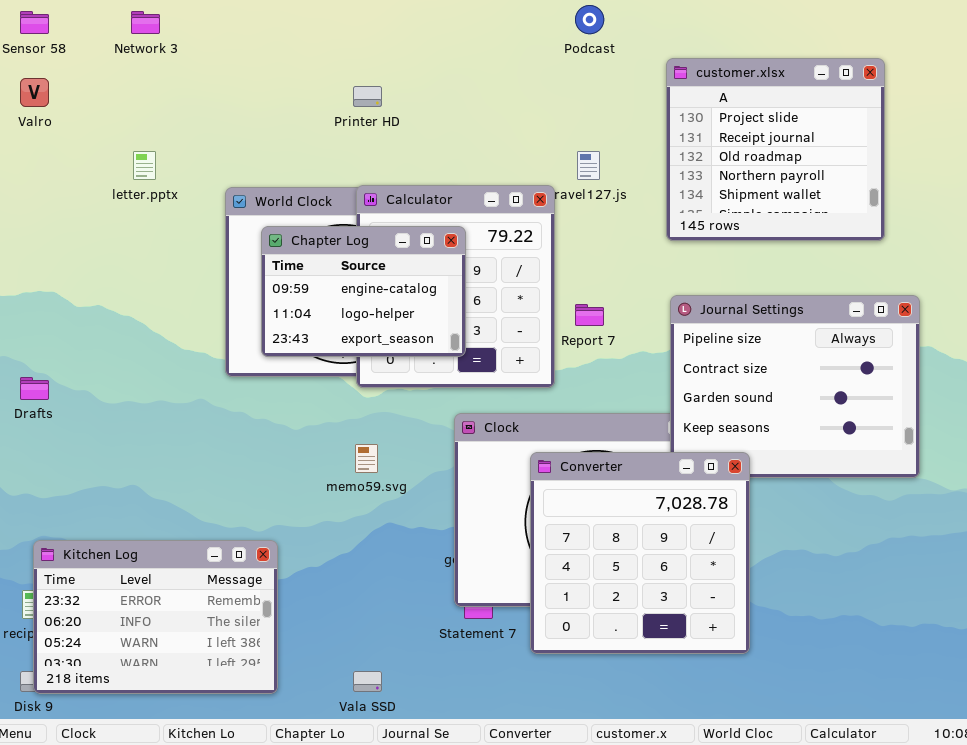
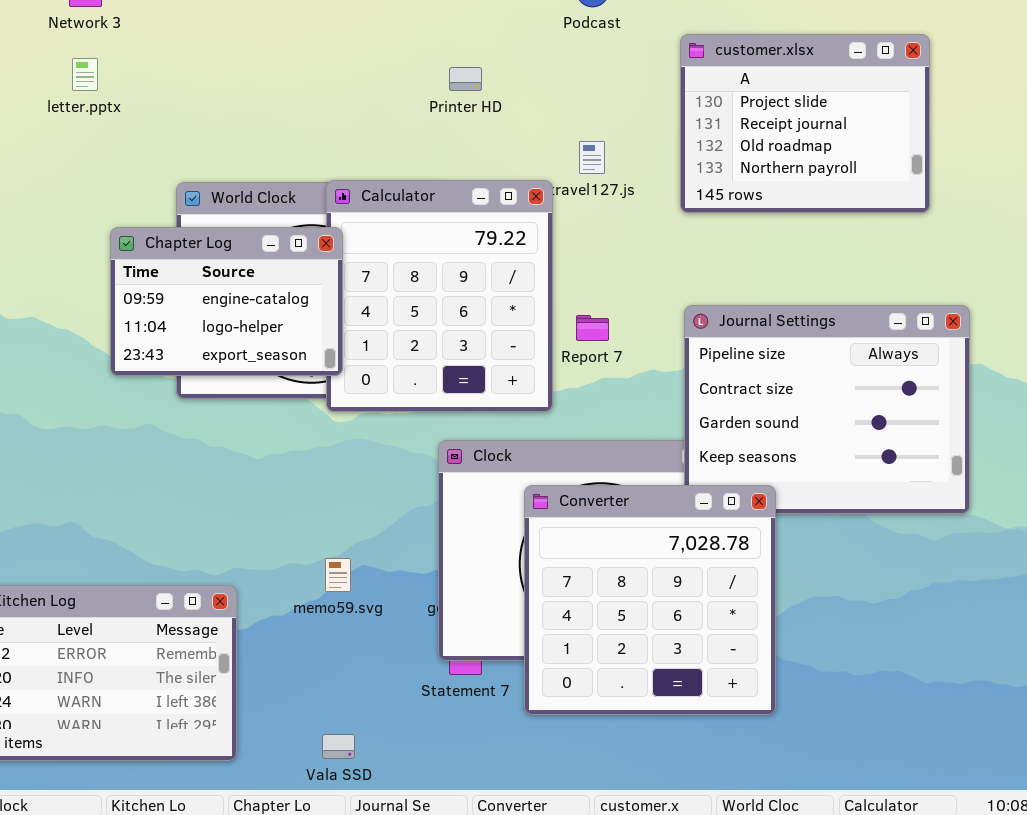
customer.xlsx: [666,58,885,241] -> [680,34,930,213], resized
Printer HD: [353,86,382,107] -> [449,67,482,91], moved
letter.pptx: [133,151,156,180] -> [72,58,98,91], moved
Chapter Log: [261,226,466,357] -> [110,227,343,376], moved
memo59.svg: [355,444,378,473] -> [325,558,351,592], moved

